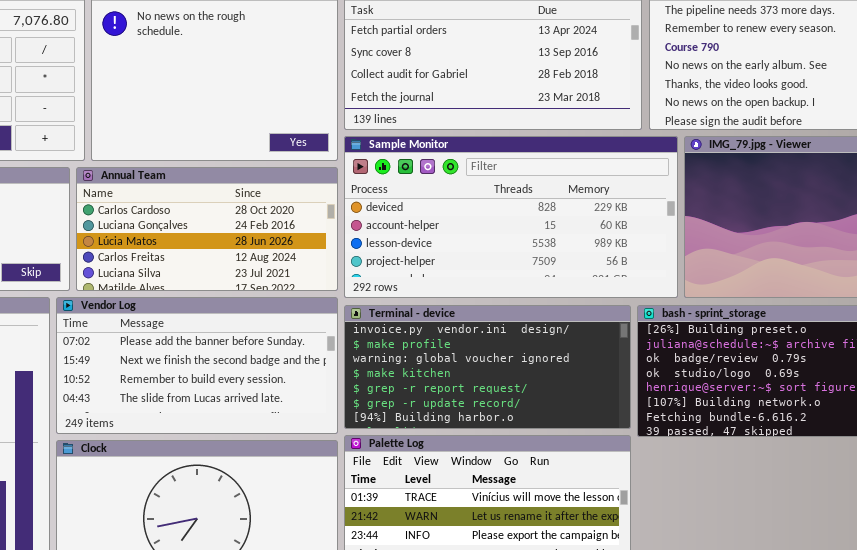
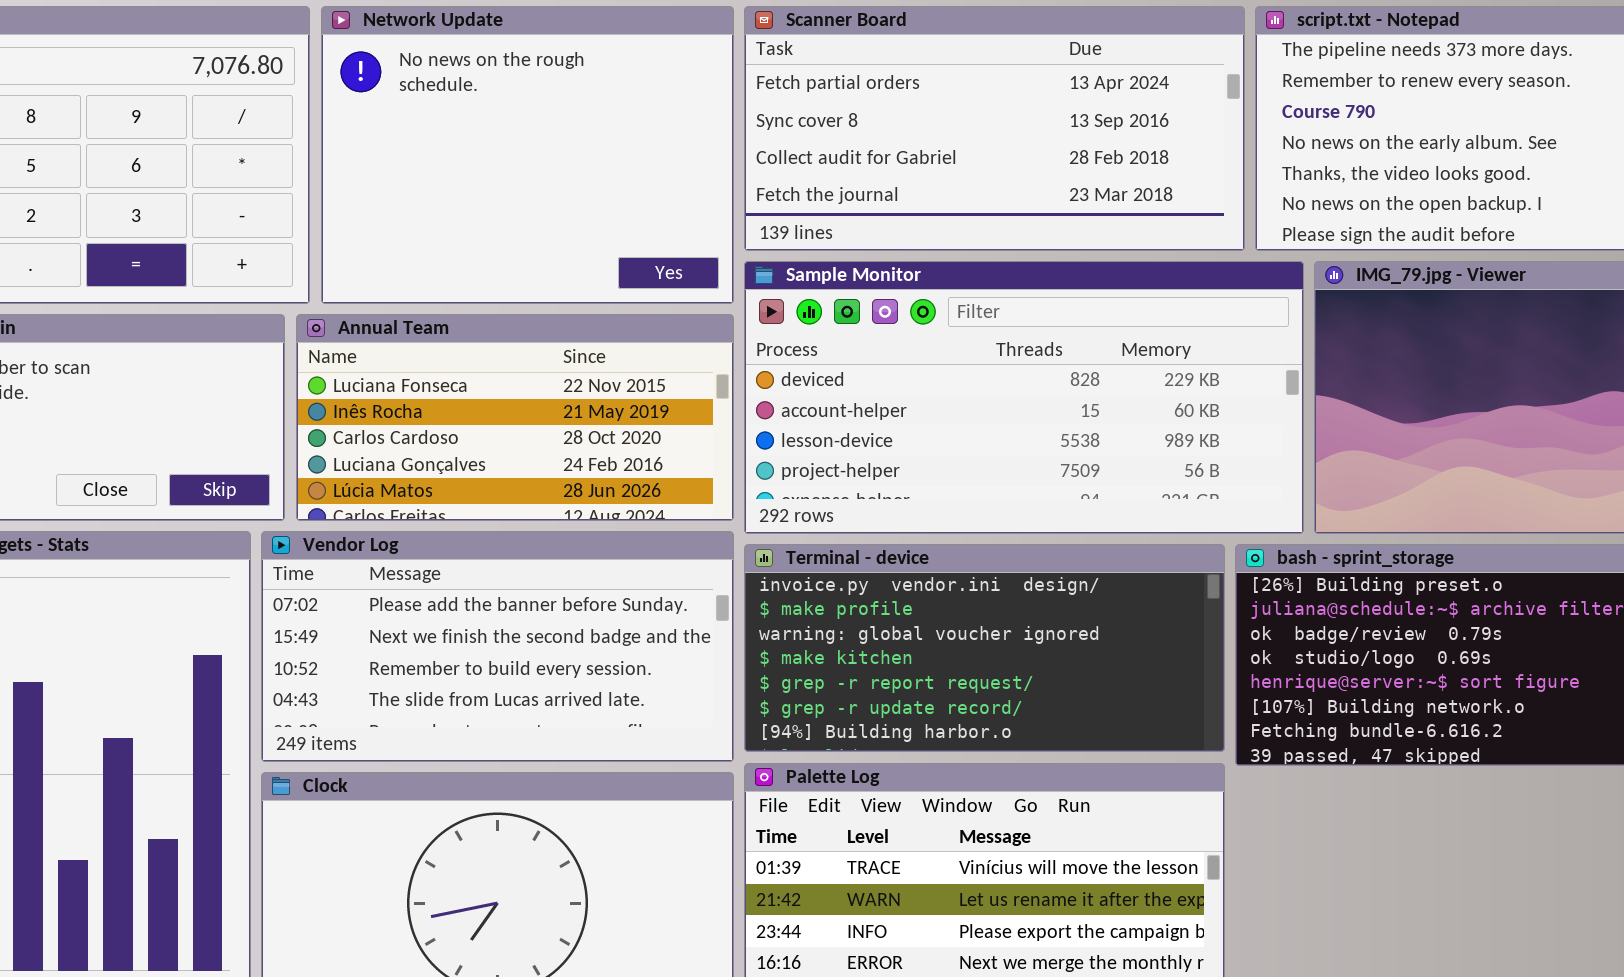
Annual Team: [76,167,338,291] -> [296,314,734,521], scrolled up 2 rows

